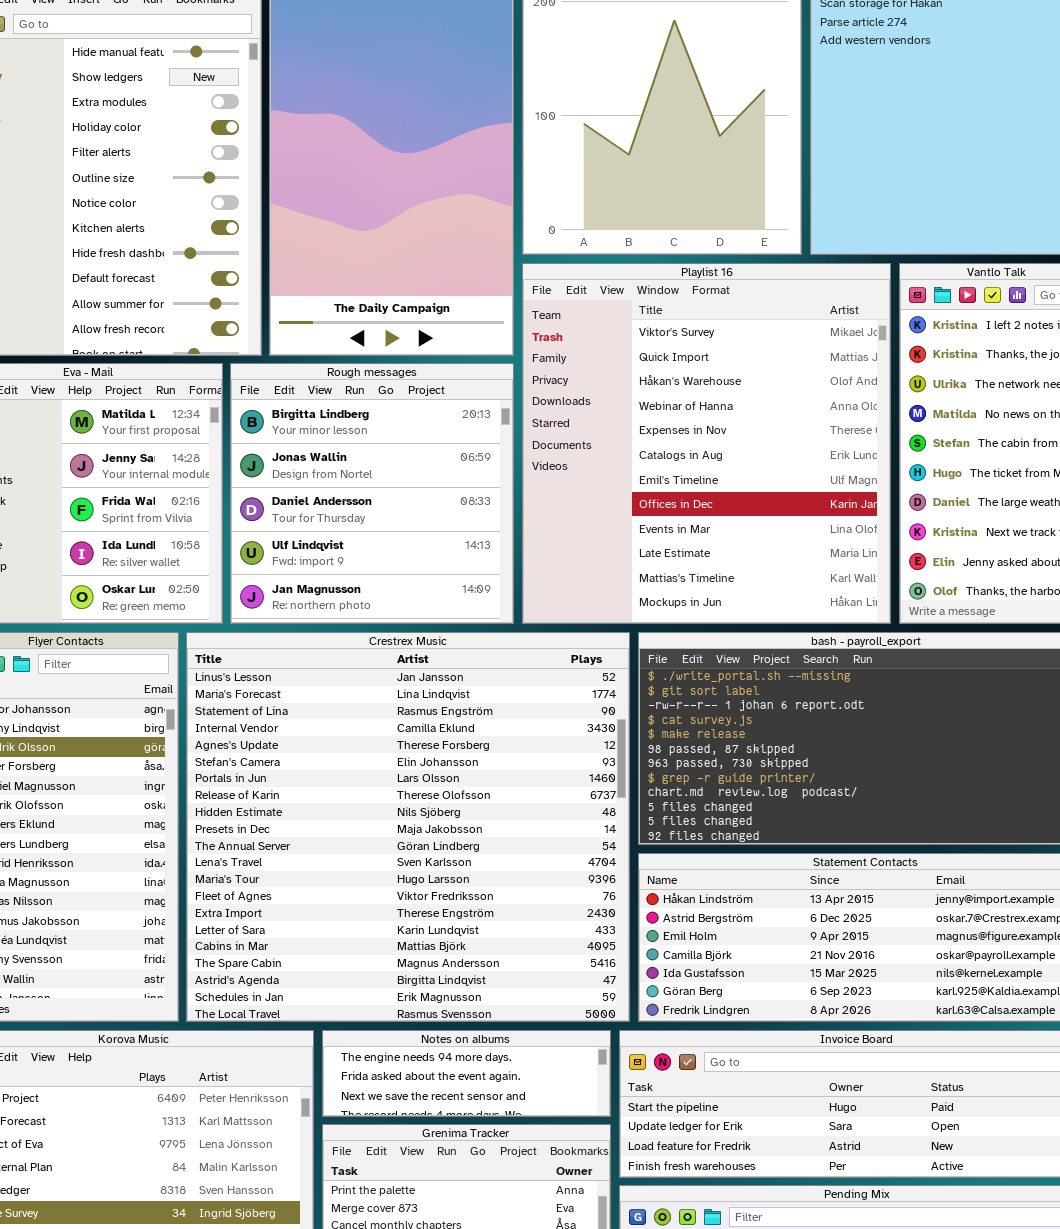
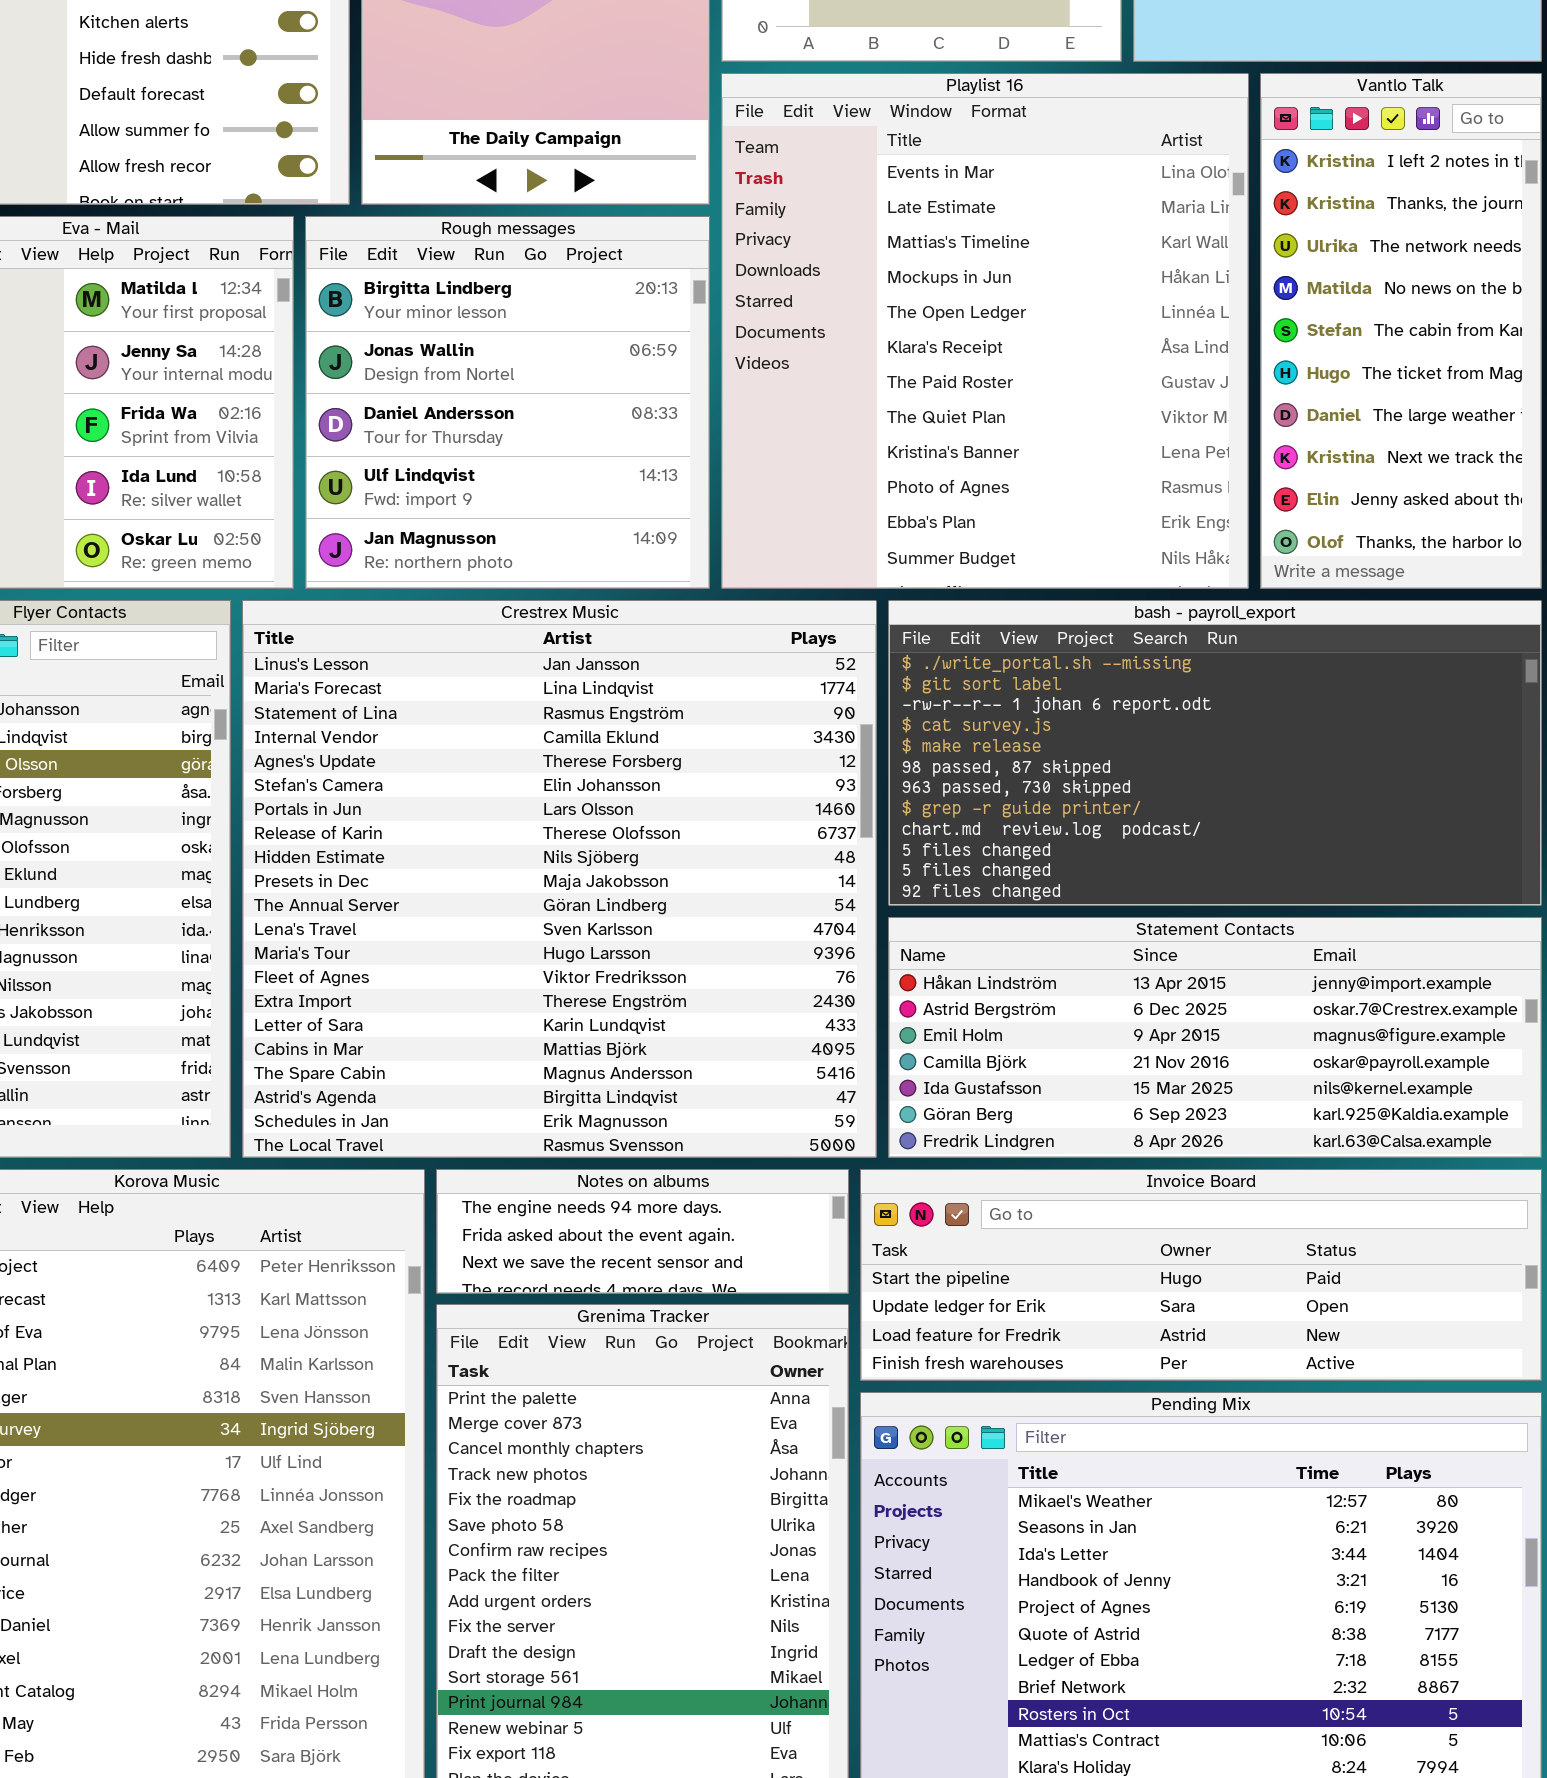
Playlist 16: [522,263,891,624] -> [721,73,1249,589], scrolled down 8 rows

